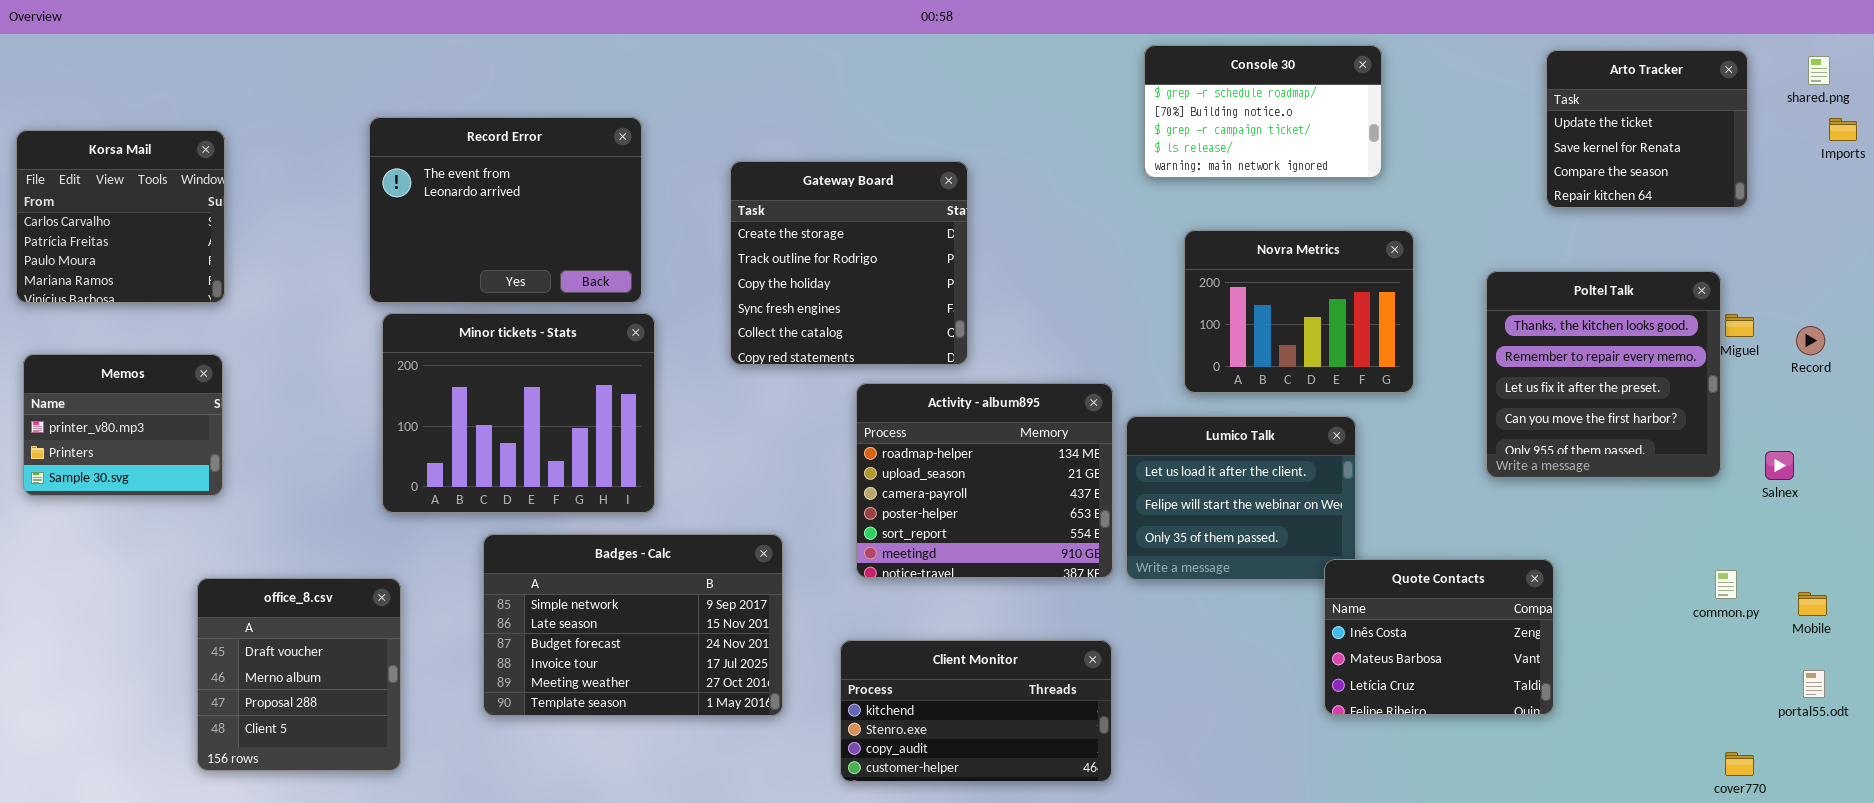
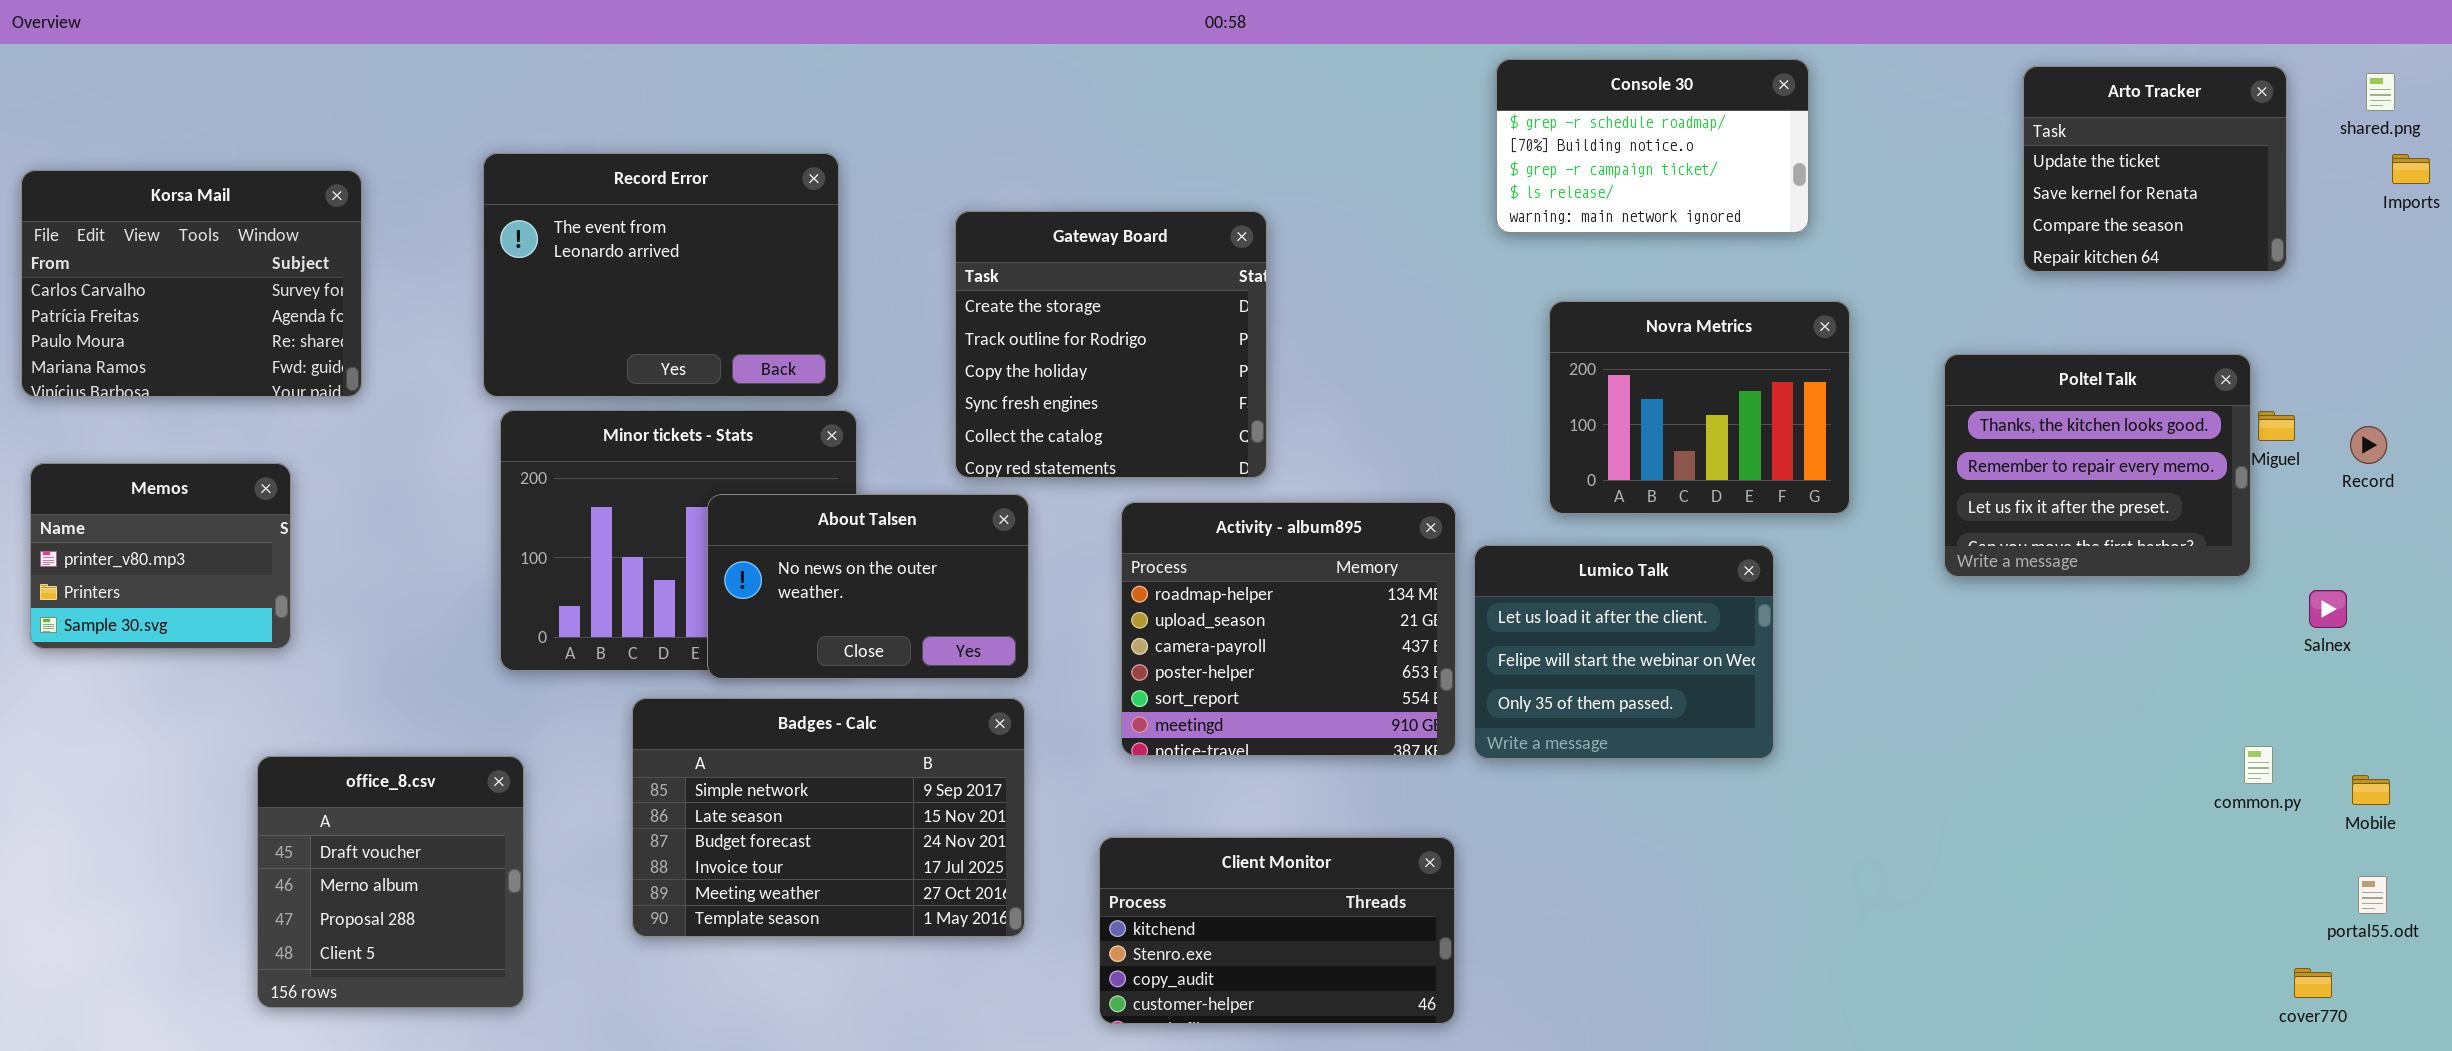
Korsa Mail: [16,130,225,303] -> [21,170,362,397], resized
Poltel Talk: [1486,271,1721,478] -> [1944,354,2251,577], resized
About Talsen: none -> [707,494,1029,679], opened
Quote Contacts: [1324,559,1554,715] -> none, closed
cover770: [1725,752,1754,776] -> [2294,968,2332,998], moved

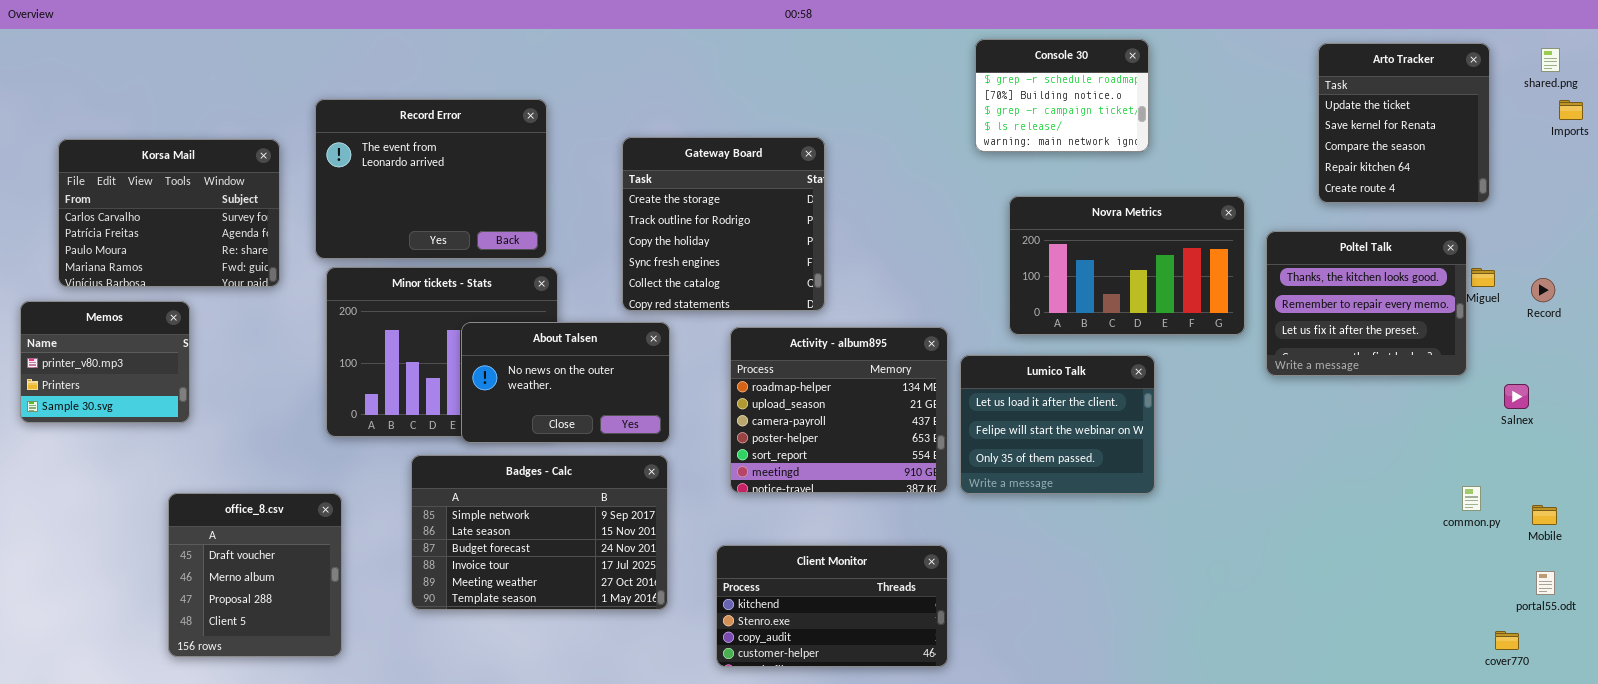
Console 30: [1496,59,1809,233] -> [975,39,1149,152], resized
Arto Tracker: [2023,66,2287,272] -> [1318,43,1490,203], resized
Korsa Mail: [21,170,362,397] -> [58,139,280,287], moved
Novra Metrics: [1549,301,1850,514] -> [1009,196,1245,335], resized

